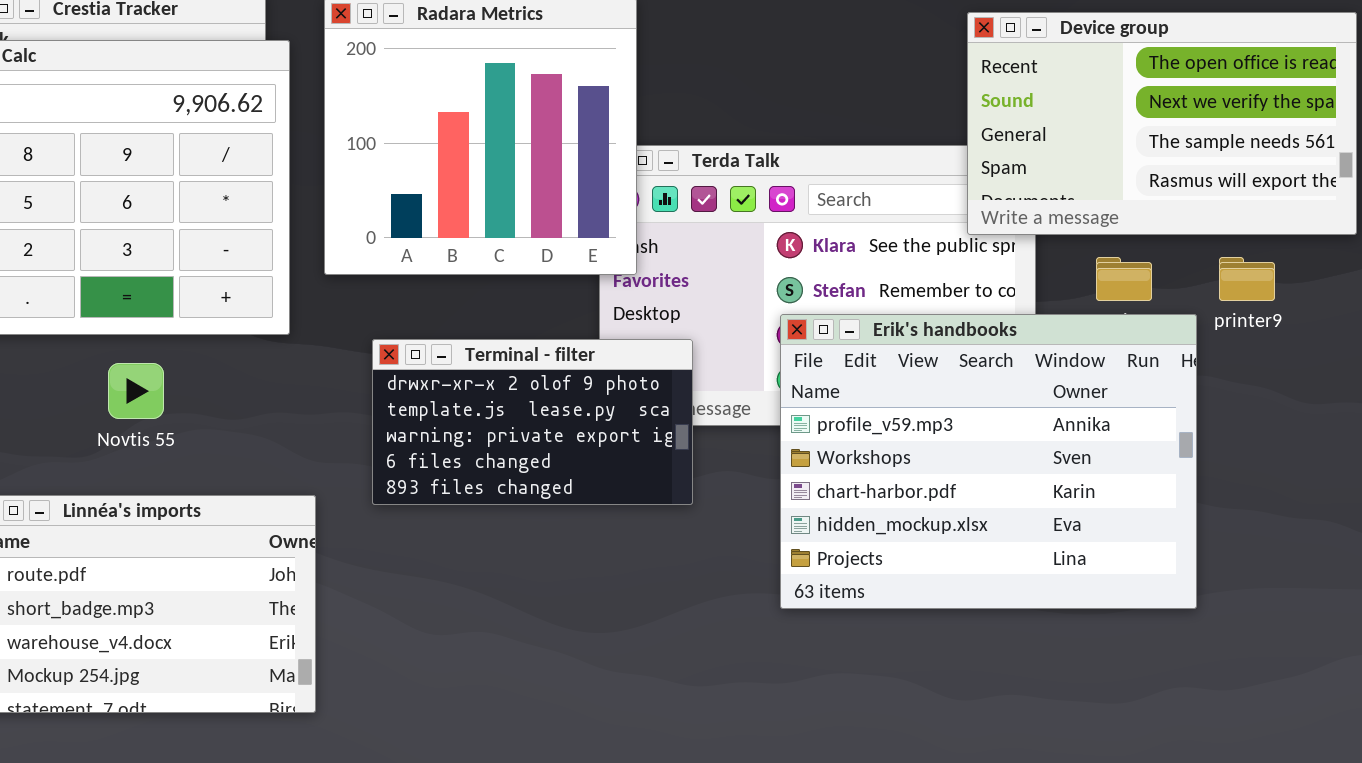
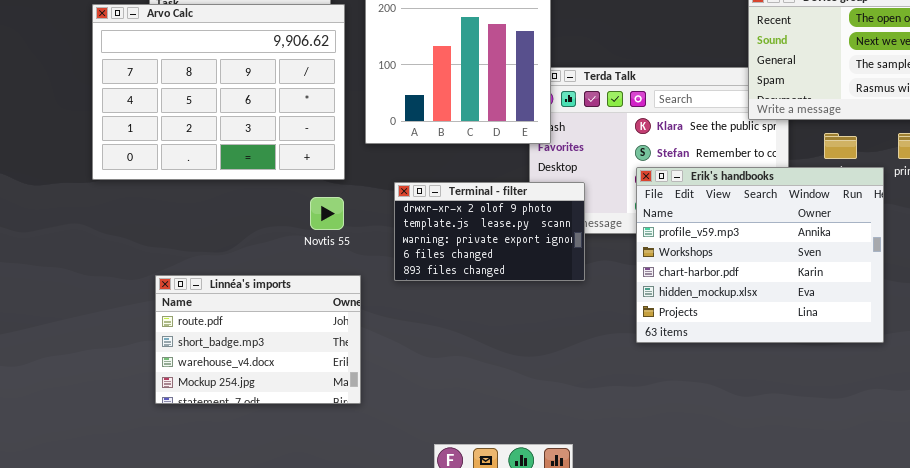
Novtis 55: [108,363,164,419] -> [310,197,344,230], moved

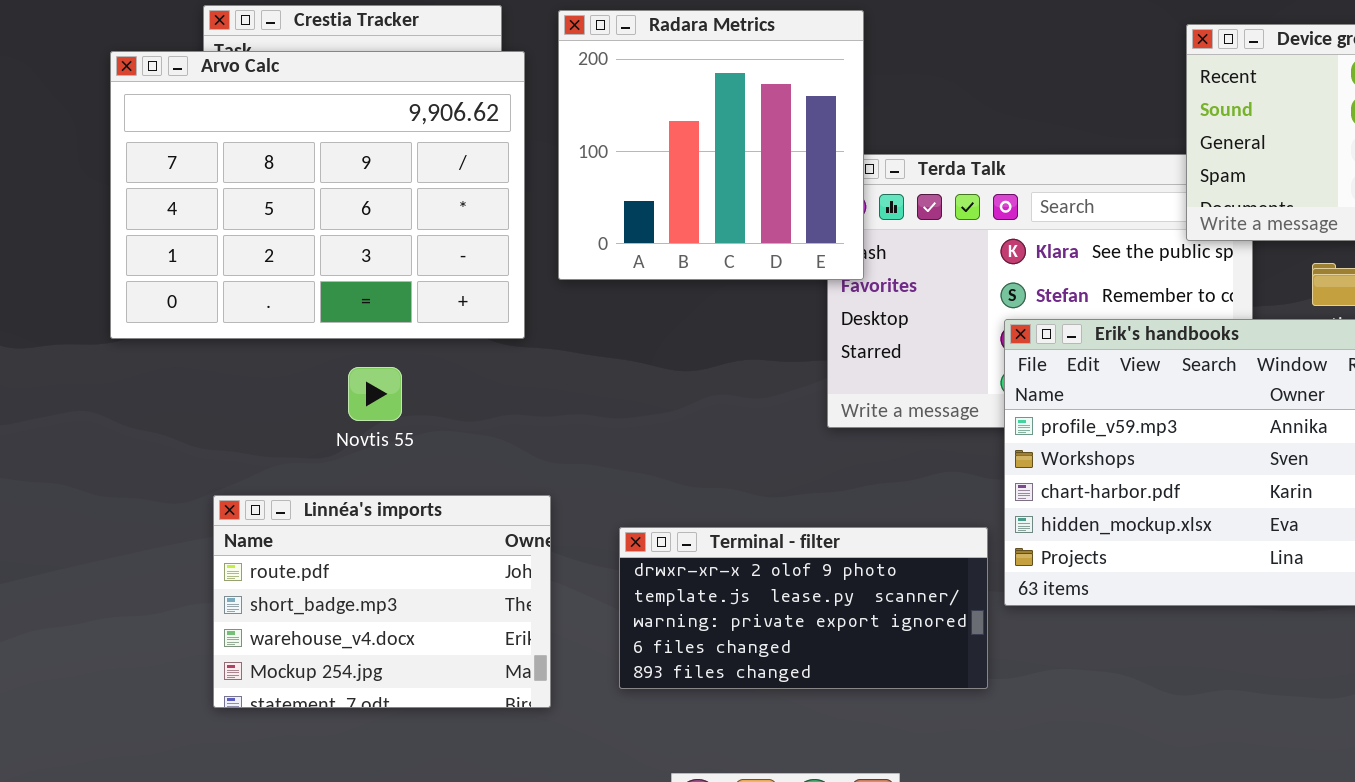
Terminal - filter: [394,182,585,281] -> [619,527,988,689], moved, resized
Novtis 55: [310,197,344,230] -> [348,367,402,421], moved

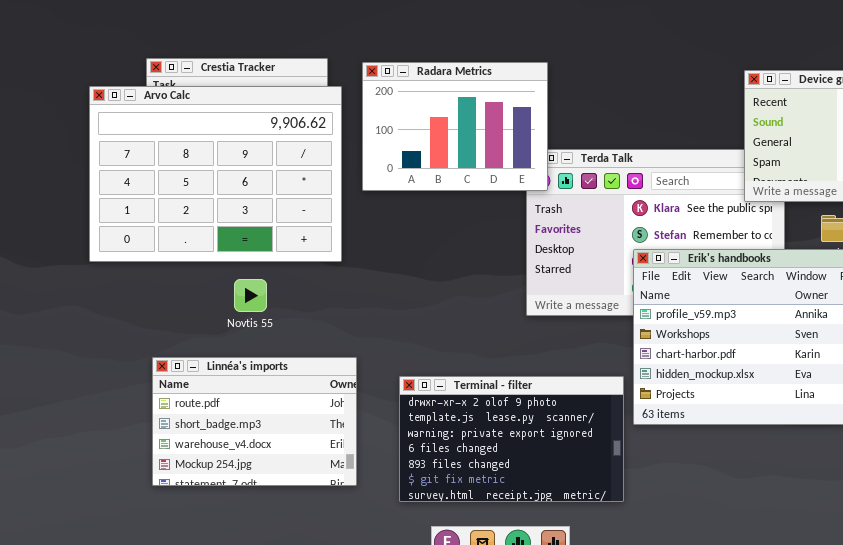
Radara Metrics: [558,10,864,280] -> [362,62,548,191], resized
Terminal - filter: [619,527,988,689] -> [399,376,624,502], resized

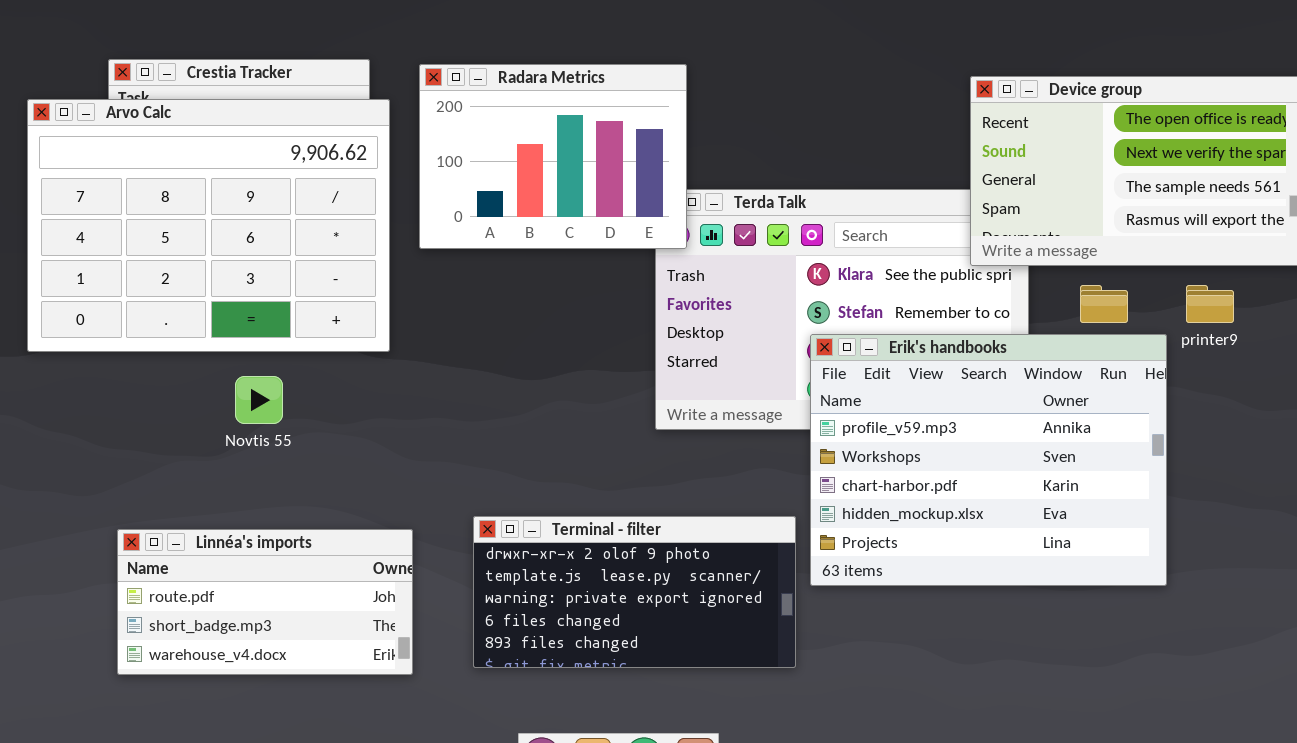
Linnéa's imports: [152,357,357,486] -> [117,529,413,675], resized
Terminal - filter: [399,376,624,502] -> [473,516,796,668], resized

